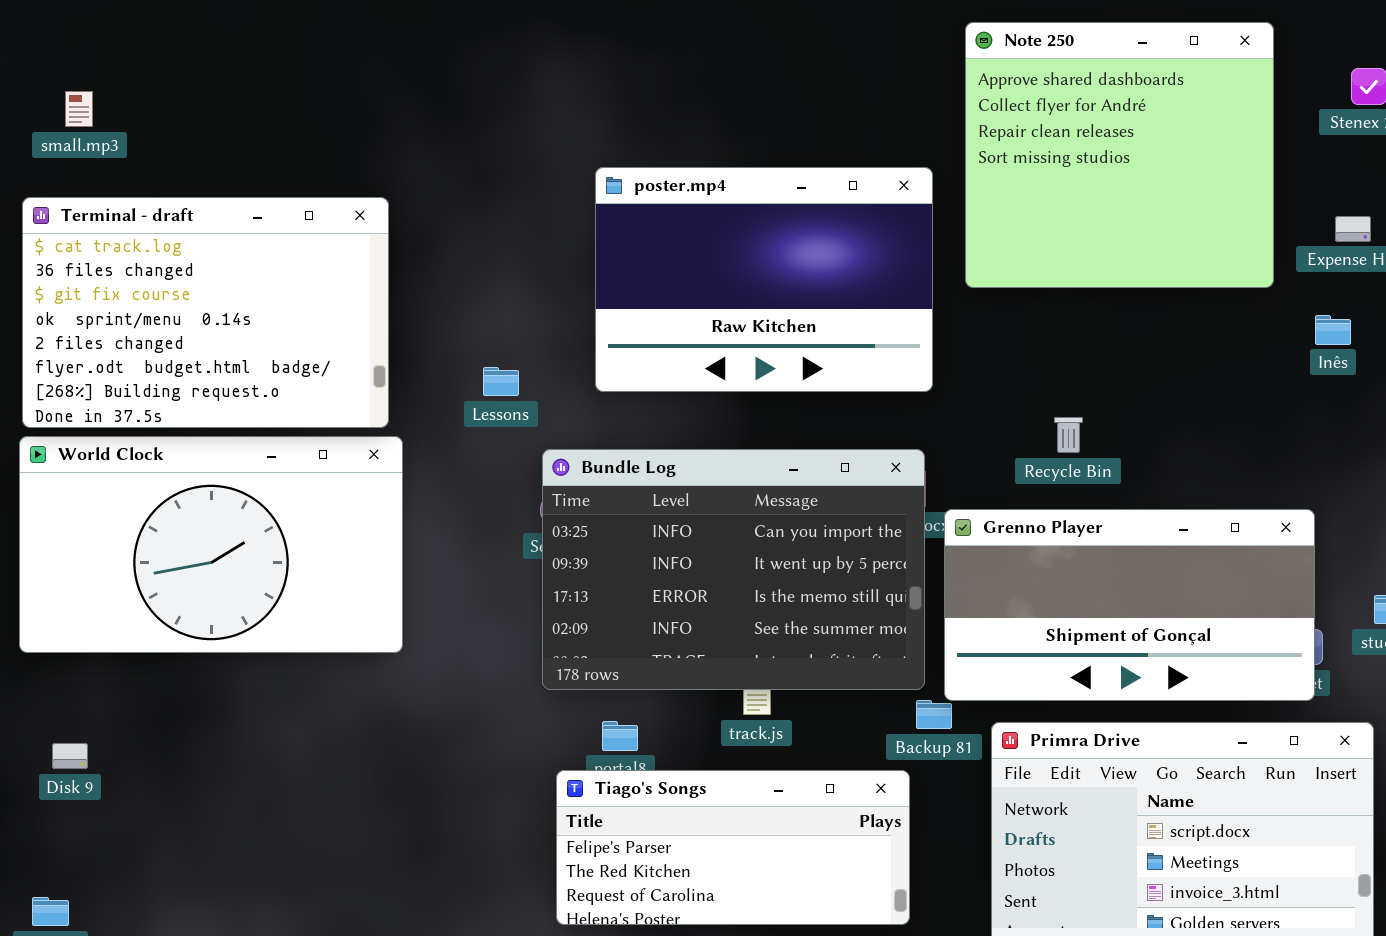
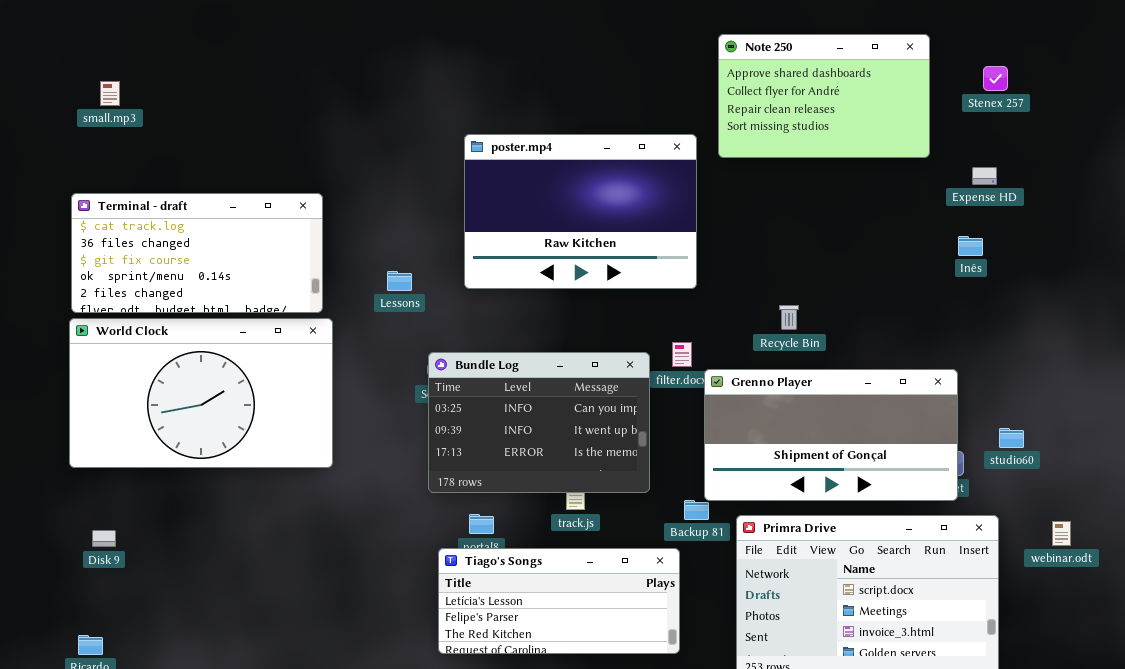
Note 250: [965,22,1274,288] -> [718,34,930,158], resized
Terminal - draft: [22,197,389,428] -> [71,193,323,313], resized
Bundle Log: [542,449,925,690] -> [428,352,650,493], resized
Tiago's Songs: [556,770,910,925] -> [438,548,680,654], scrolled up 1 row

